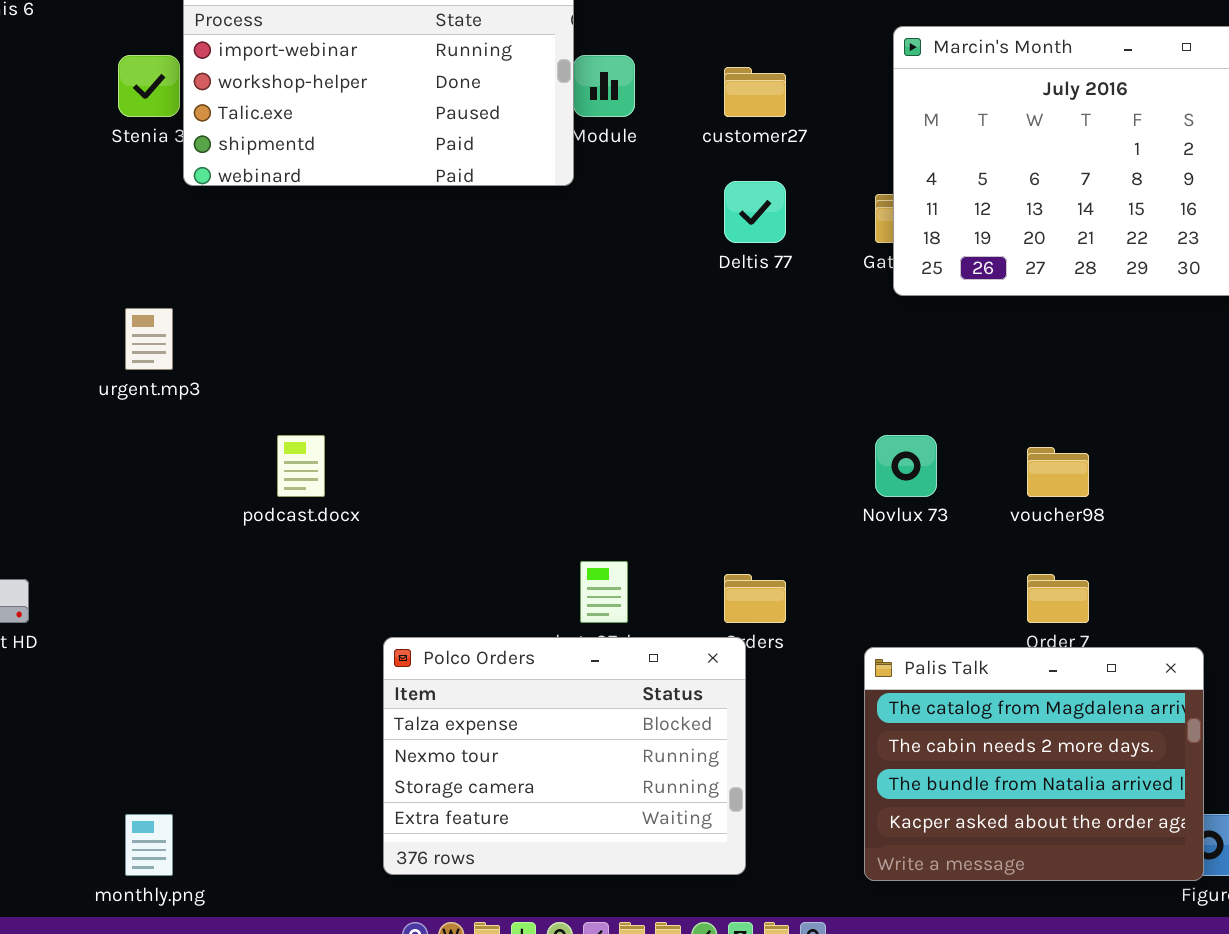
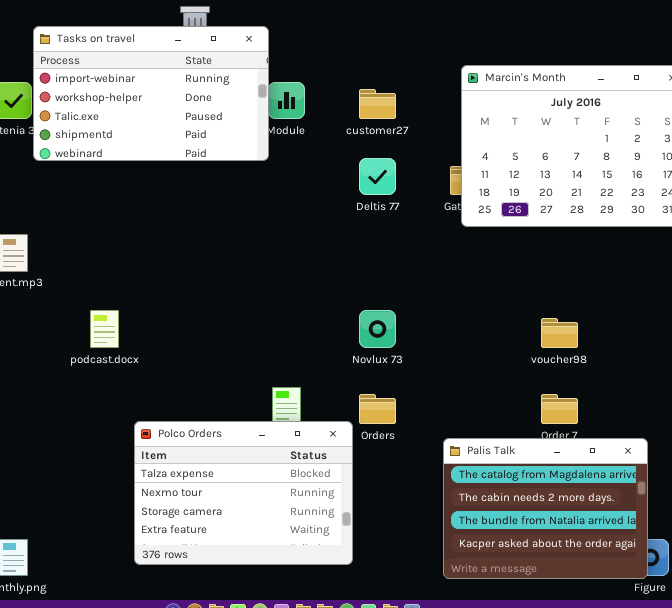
Novlux 73: [875,435,937,497] -> [359,310,396,348], moved
Polco Orders: [383,637,746,875] -> [134,421,353,565], moved

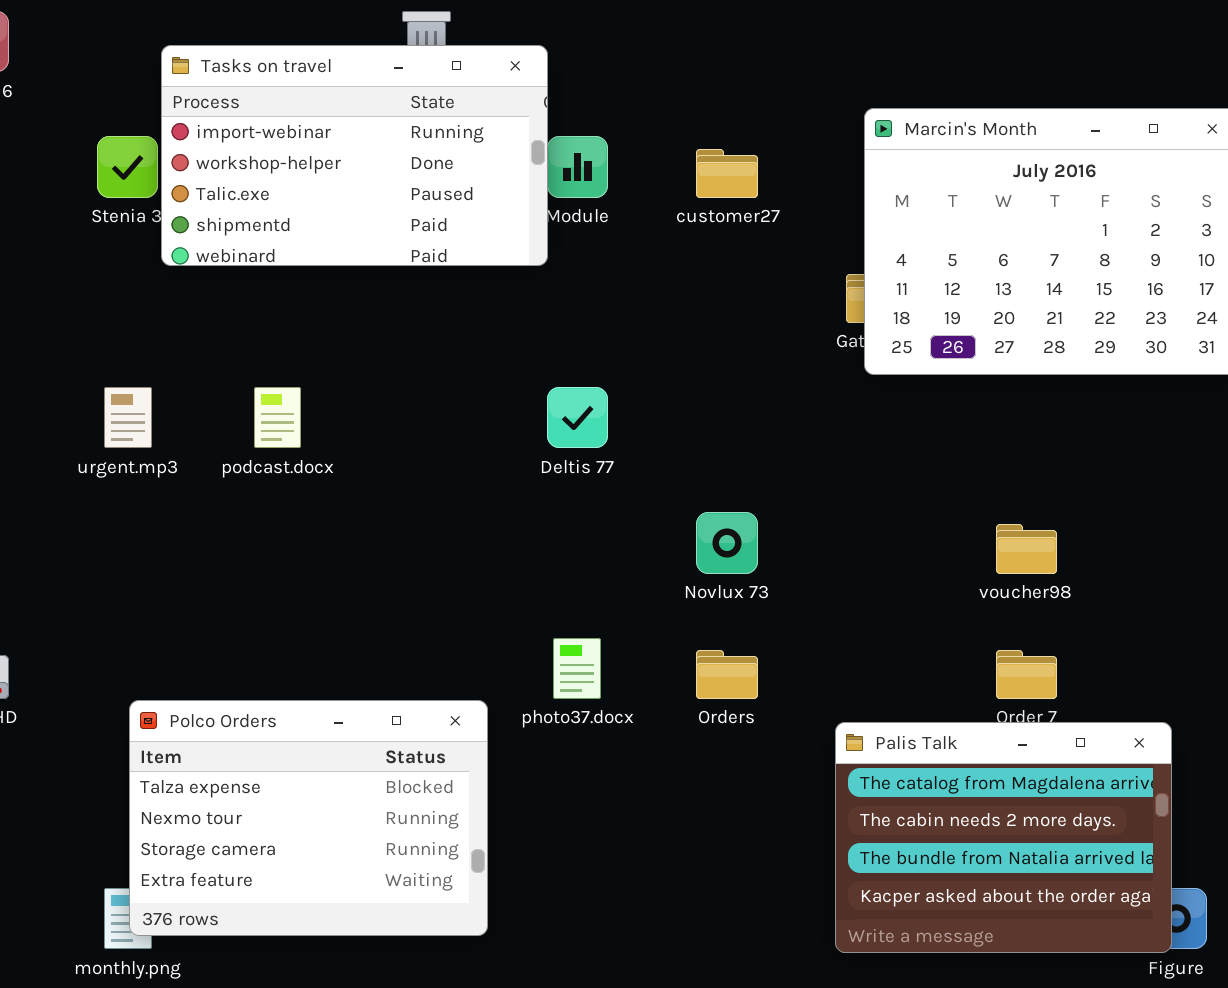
Deltis 77: [359,158,396,195] -> [547,387,608,448], moved
podcast.docx: [90,310,119,348] -> [254,387,301,448], moved
Polco Orders: [134,421,353,565] -> [129,700,488,936], moved

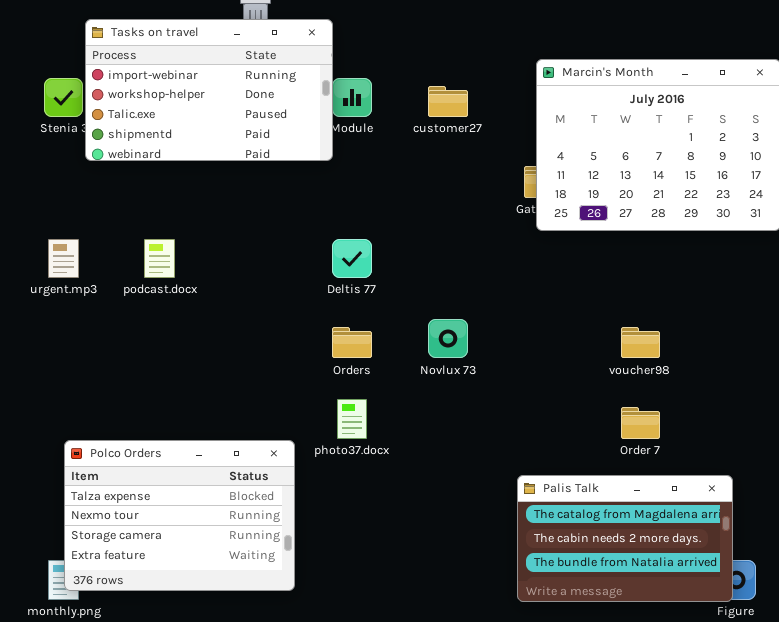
Orders: [696,650,758,699] -> [332,327,372,358], moved
Palis Talk: [835,722,1172,953] -> [517,475,733,602], resized

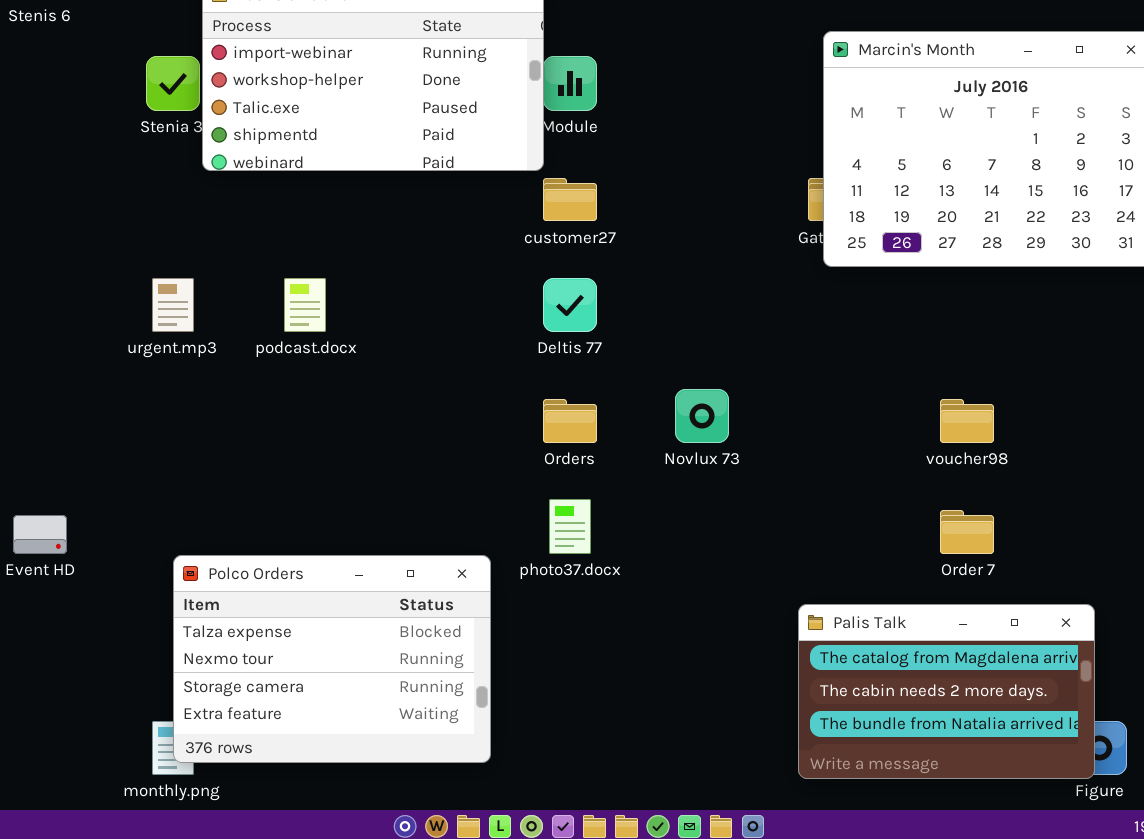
customer27: [428,86,468,117] -> [543,178,597,221], moved

